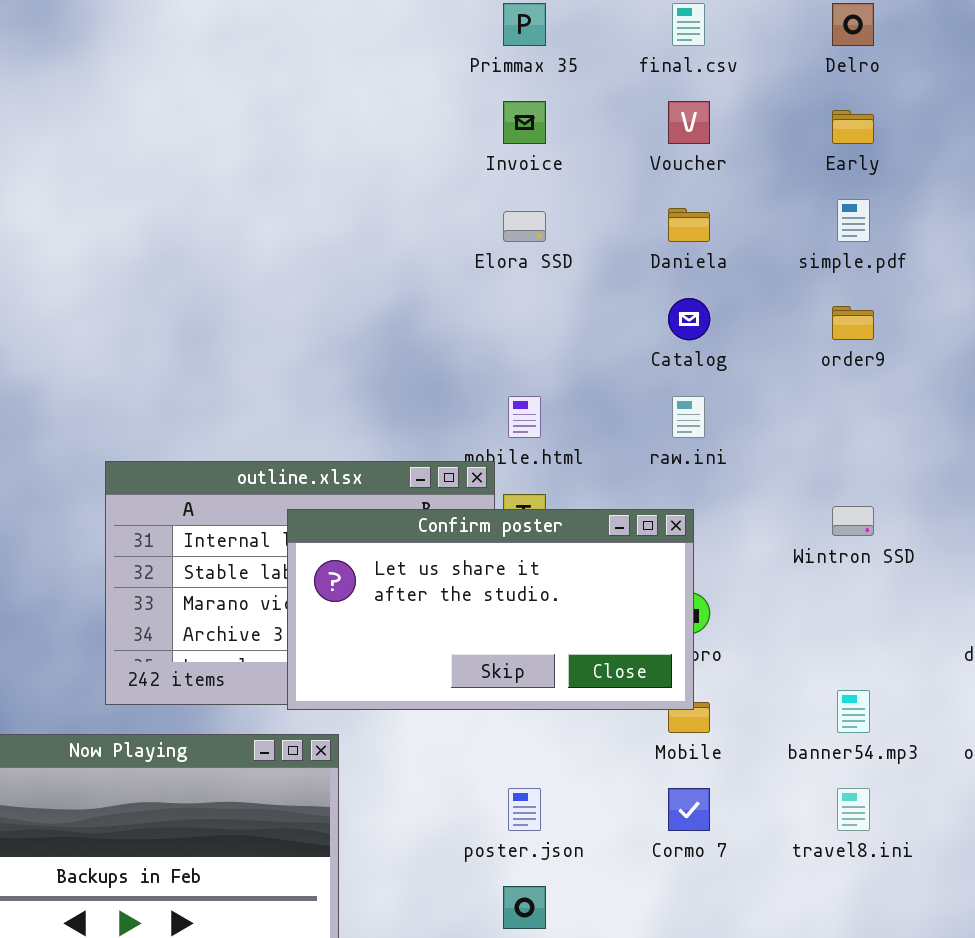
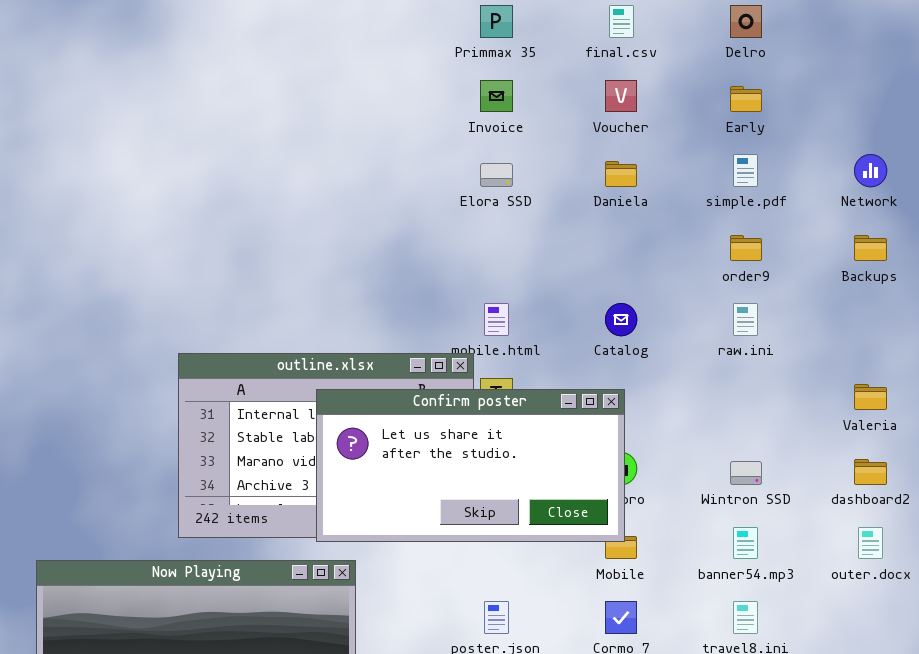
Catalog: [668,298,710,340] -> [605,303,637,336], moved
raw.ini: [672,396,705,438] -> [733,303,758,336], moved
Wintron SSD: [832,506,874,536] -> [730,461,762,485], moved

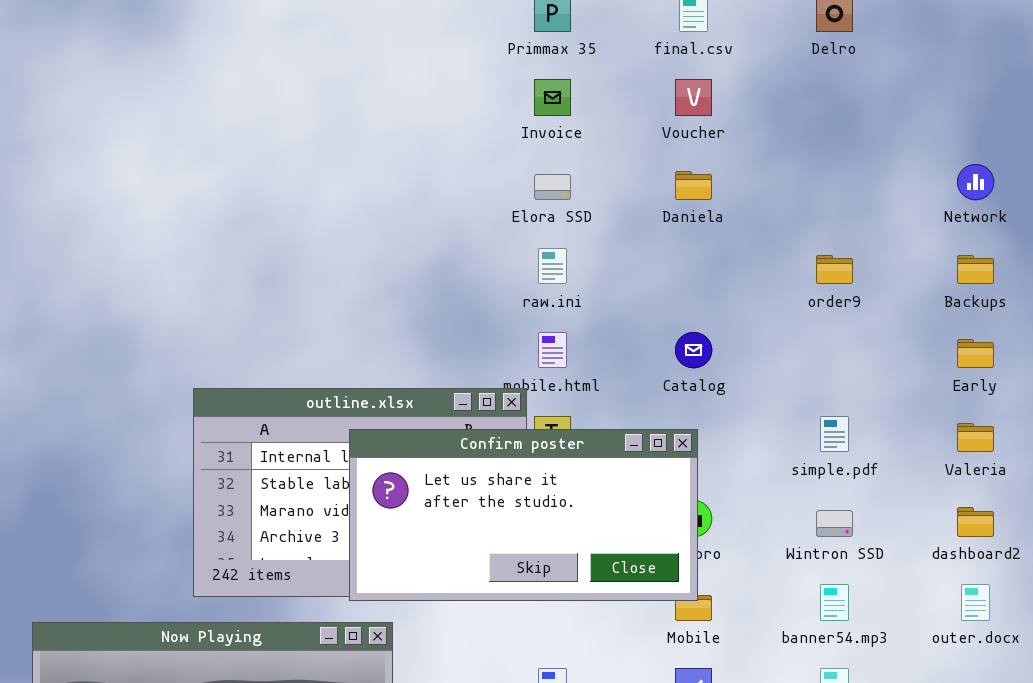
Early: [730,86,762,112] -> [957,339,994,368], moved
simple.pdf: [733,154,758,187] -> [820,416,849,452], moved
raw.ini: [733,303,758,336] -> [538,248,567,284], moved

